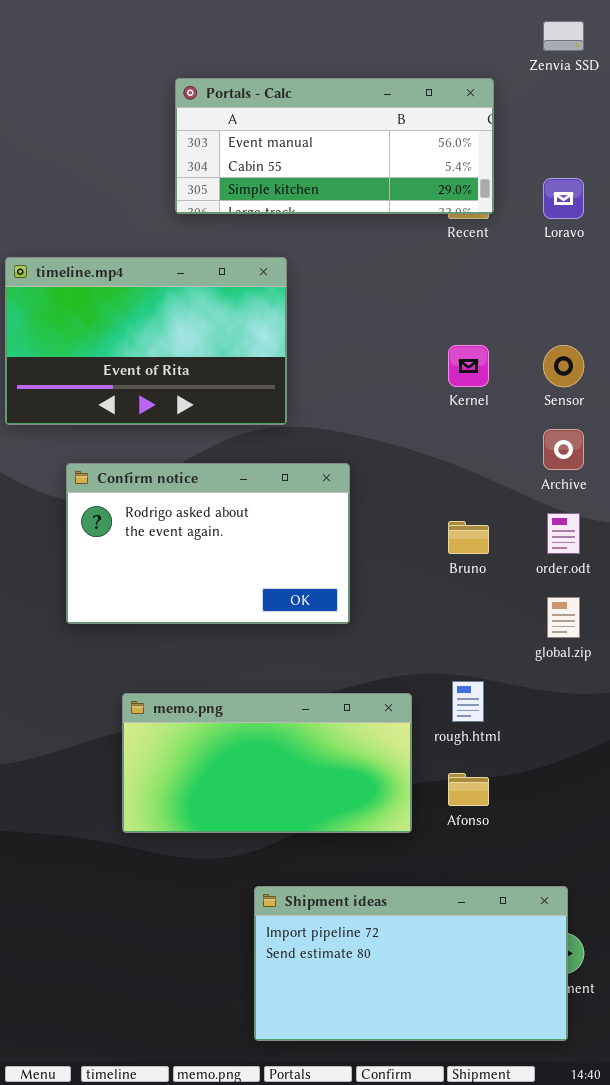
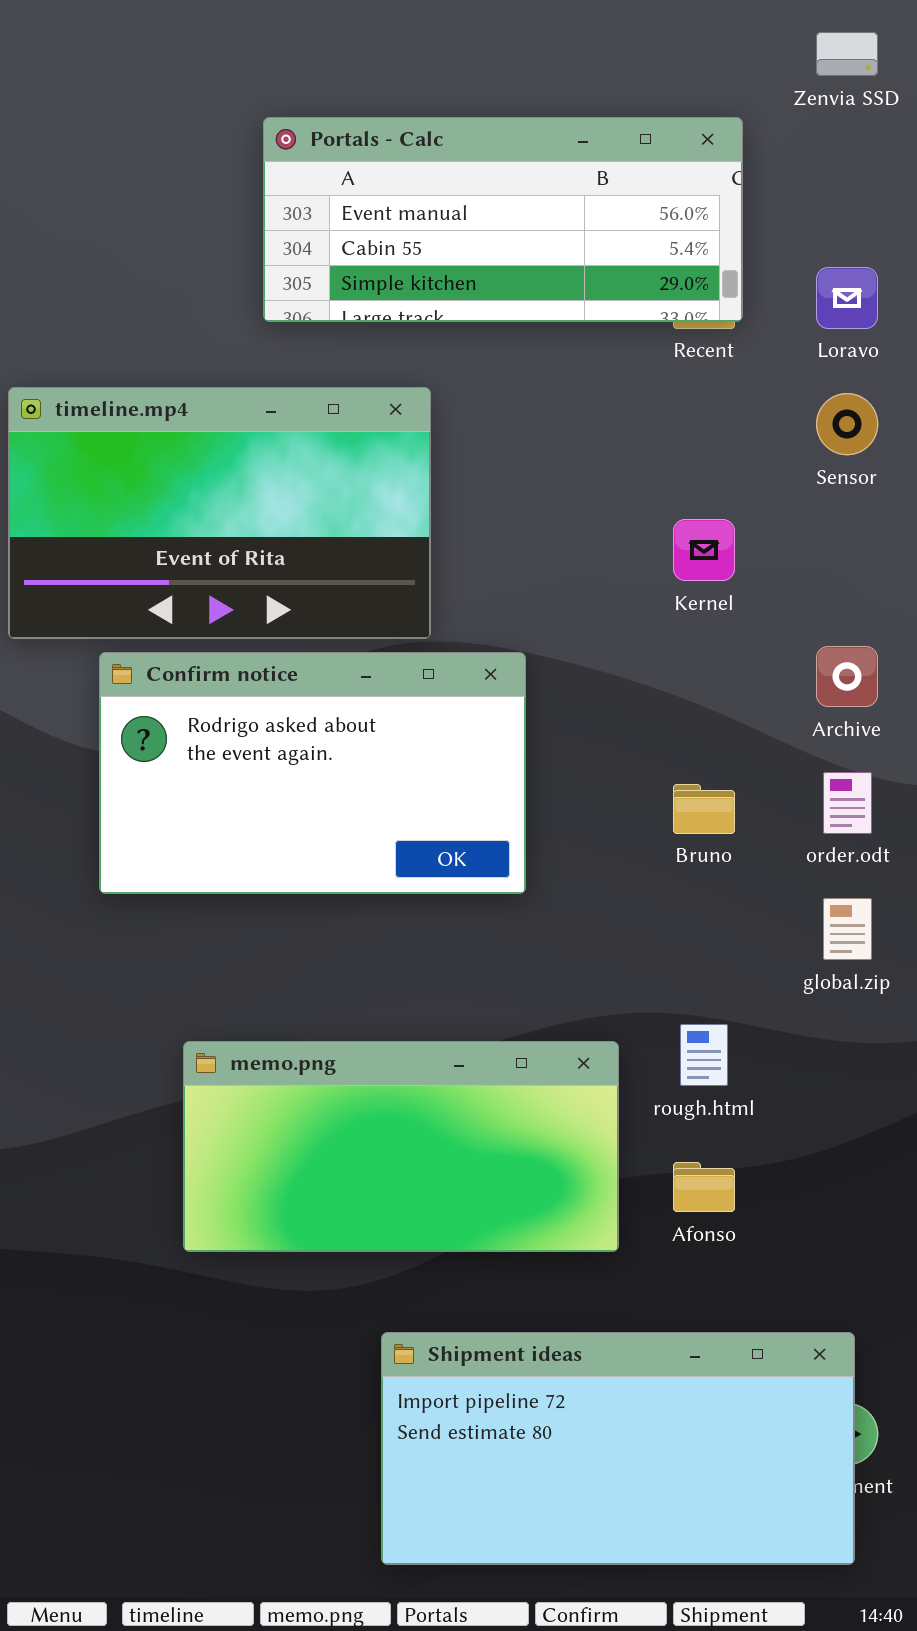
Sensor: [543,345,584,387] -> [816,393,878,455], moved
Confirm notice: [66,463,350,624] -> [99,652,526,894], moved

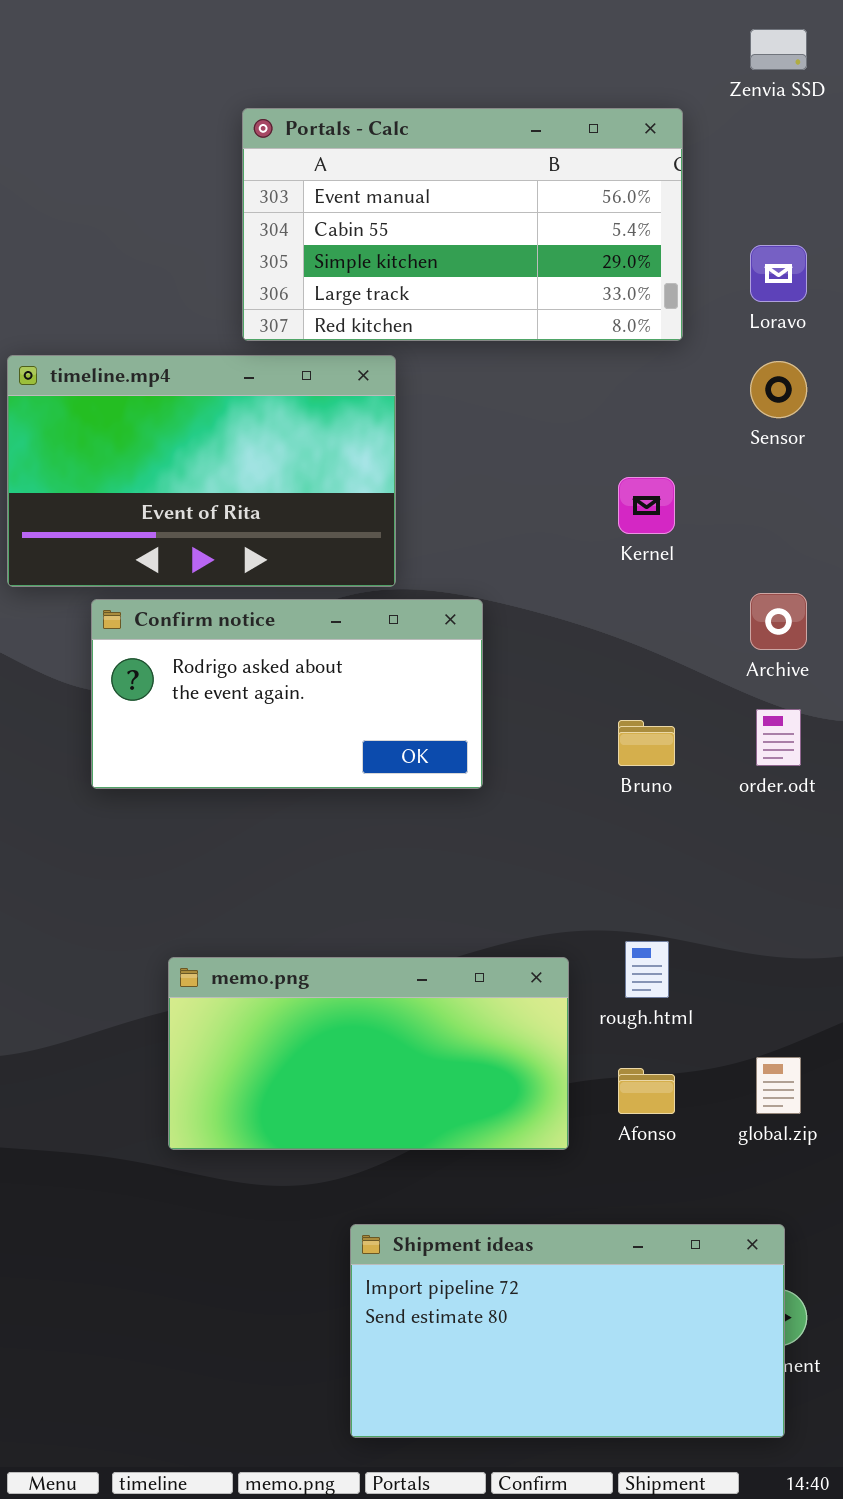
Portals - Calc: [263,117,743,322] -> [242,108,683,341], resized
Confirm notice: [99,652,526,894] -> [91,599,483,789], resized
global.zip: [823,898,872,960] -> [756,1057,801,1114], moved

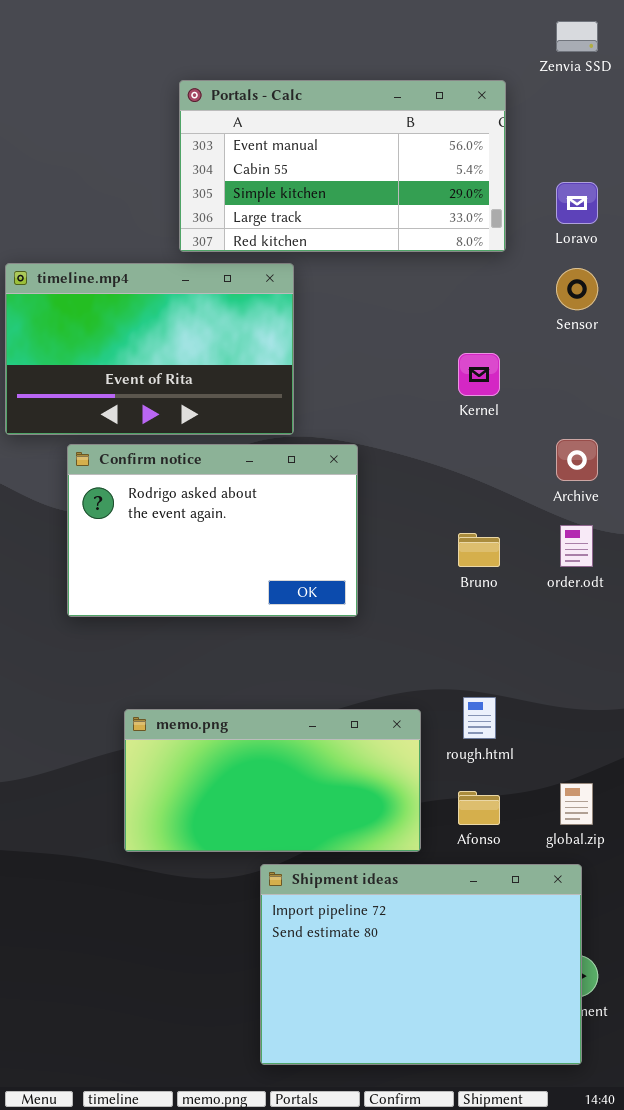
Confirm notice: [91,599,483,789] -> [67,444,358,617], resized
Shipment ideas: [350,1224,785,1438] -> [260,864,582,1065], resized

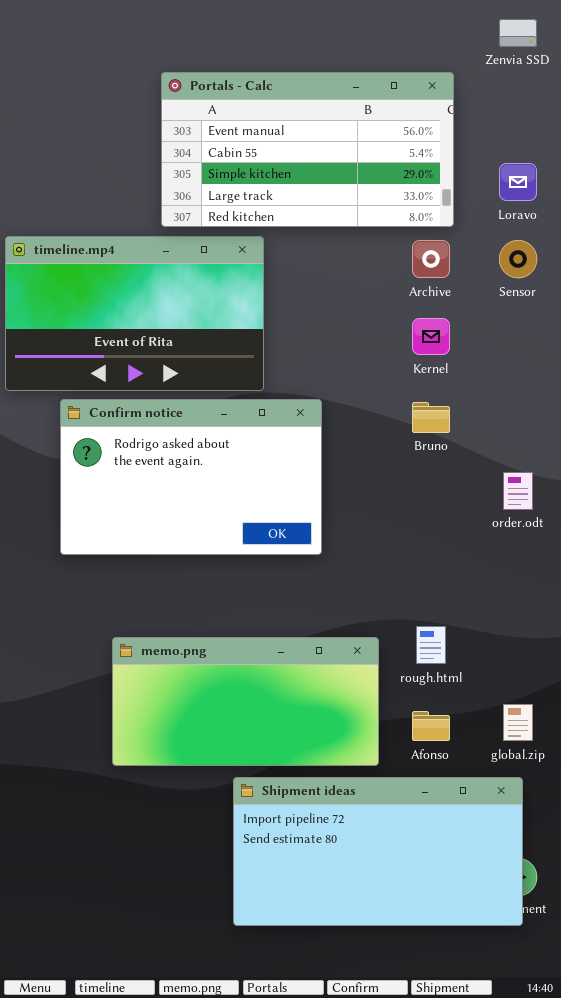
Archive: [556,439,598,481] -> [412,240,450,278], moved
Bruno: [458,533,500,567] -> [412,402,450,433], moved
Shipment ideas: [260,864,582,1065] -> [233,777,523,926], resized

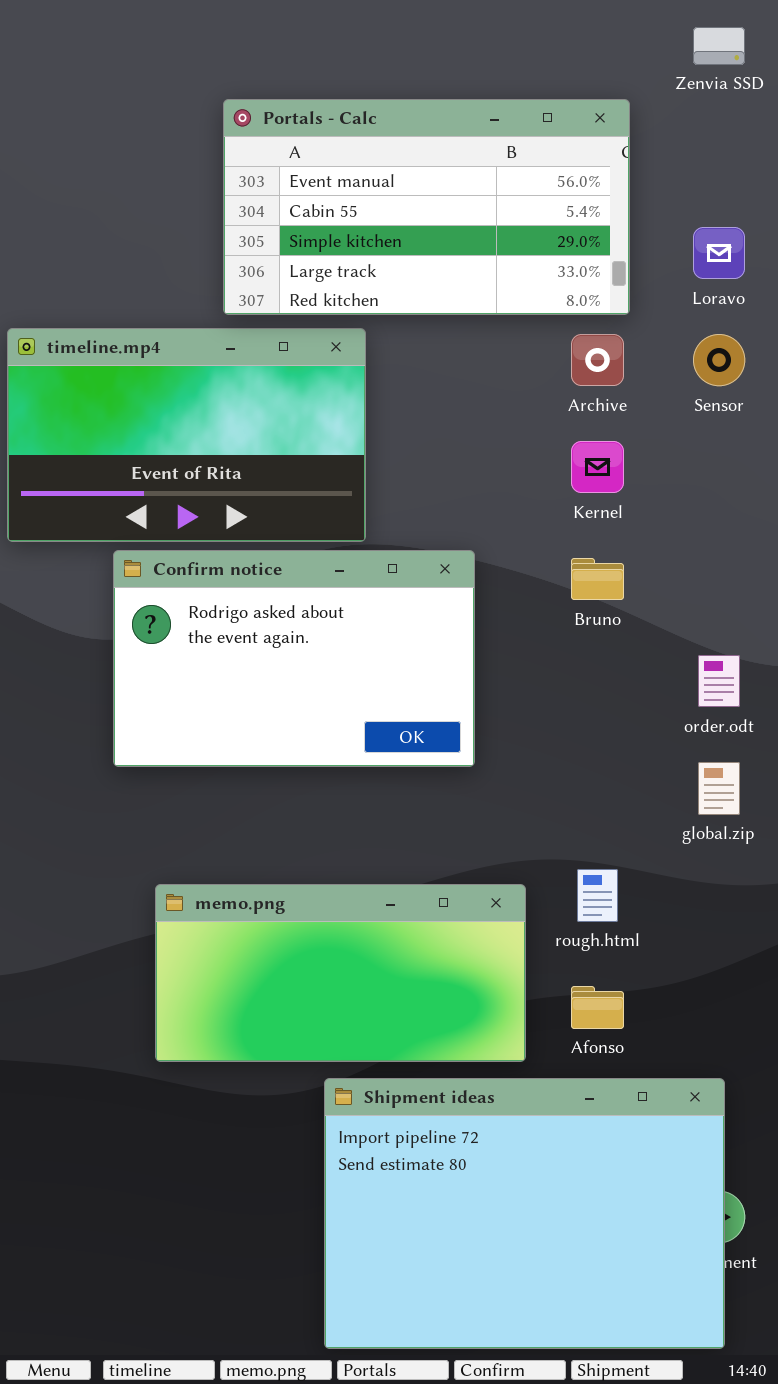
Confirm notice: [60,399,322,555] -> [113,550,475,767], moved
global.zip: [503,704,533,741] -> [698,762,740,815], moved
Shipment ideas: [233,777,523,926] -> [324,1078,725,1349], resized

